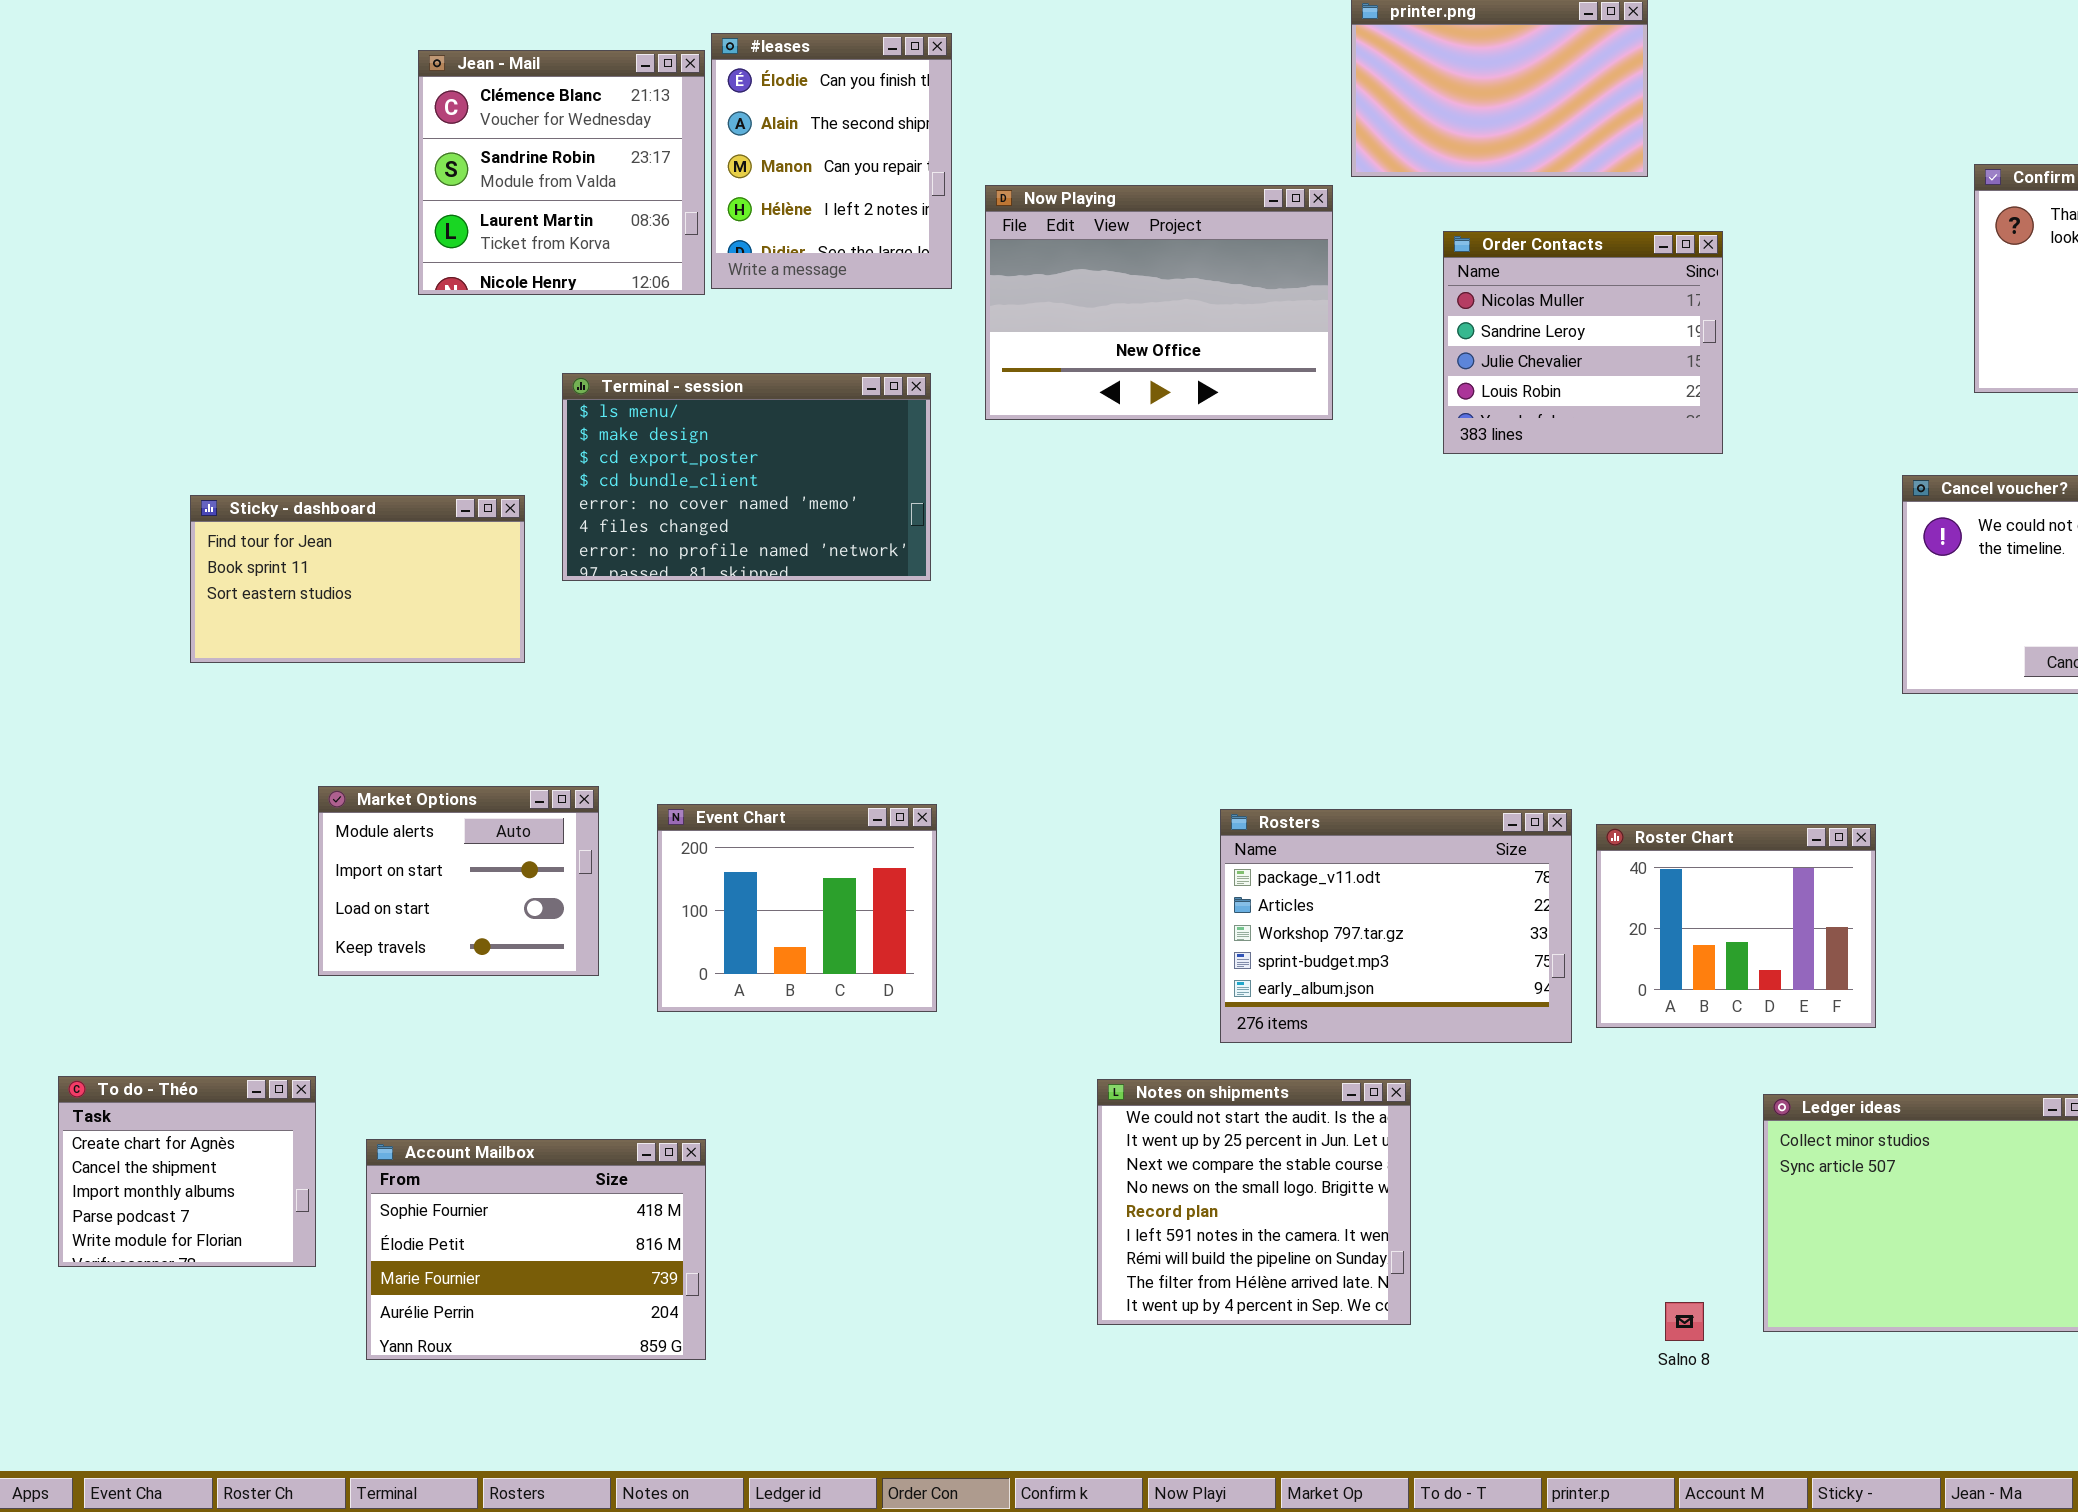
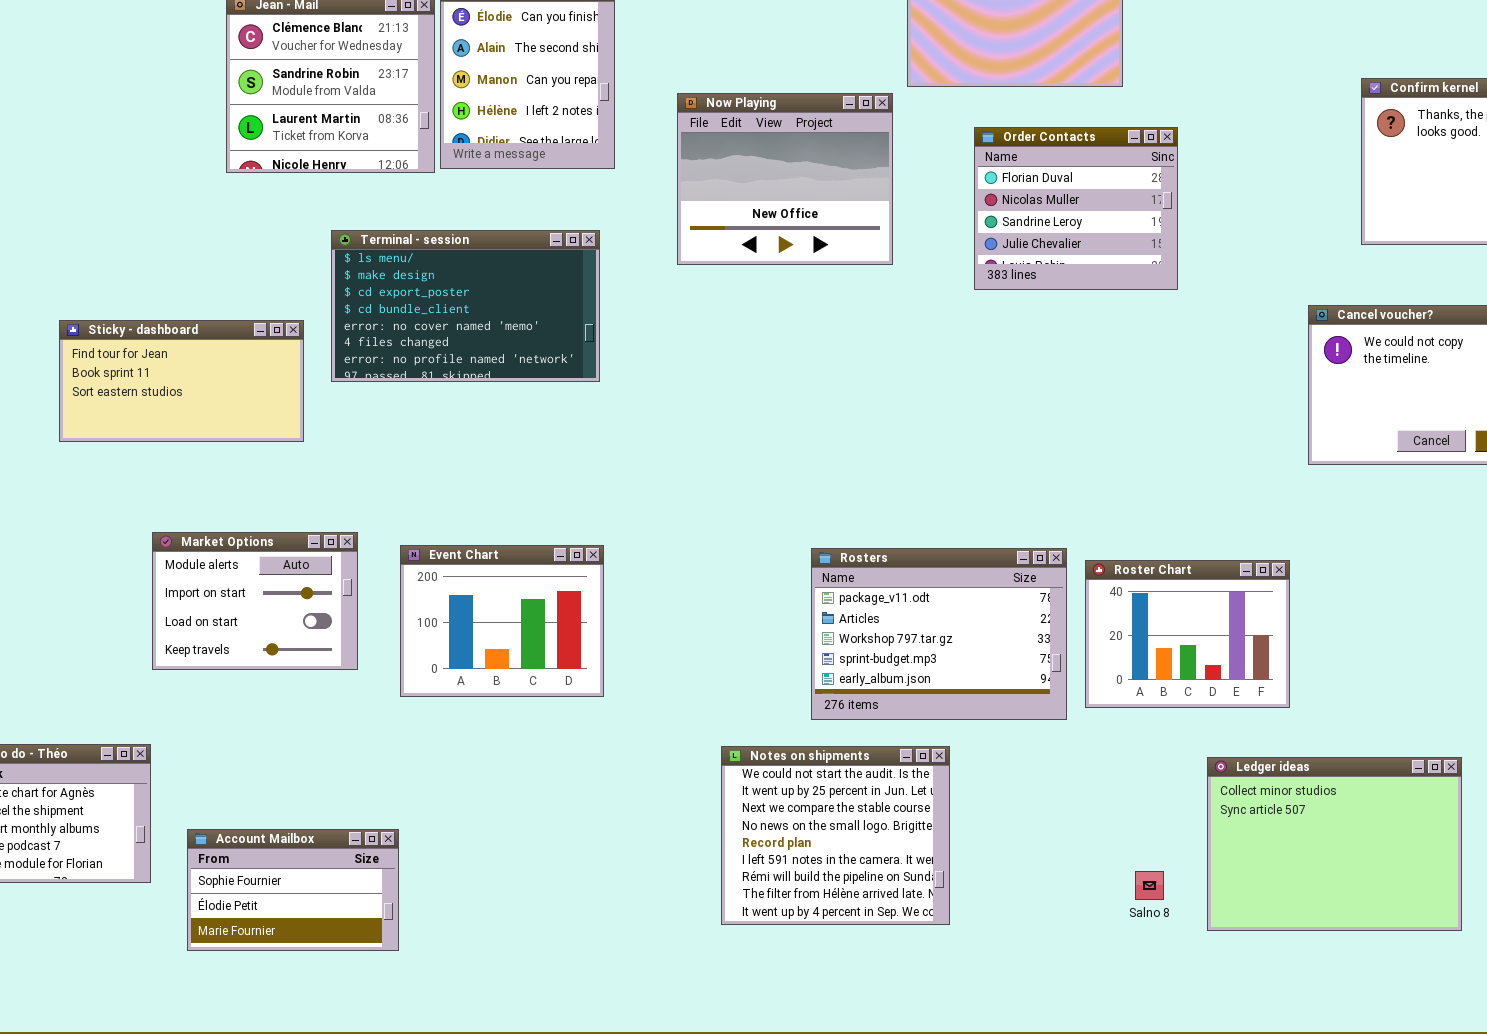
Now Playing: [985,185,1333,420] -> [677,93,893,265], resized
Order Contacts: [1443,231,1723,454] -> [974,127,1178,290], scrolled up 1 row
Account Mailbox: [366,1139,706,1360] -> [187,829,399,951], resized
Salno 8: [1665,1302,1704,1341] -> [1135,871,1164,900], moved

